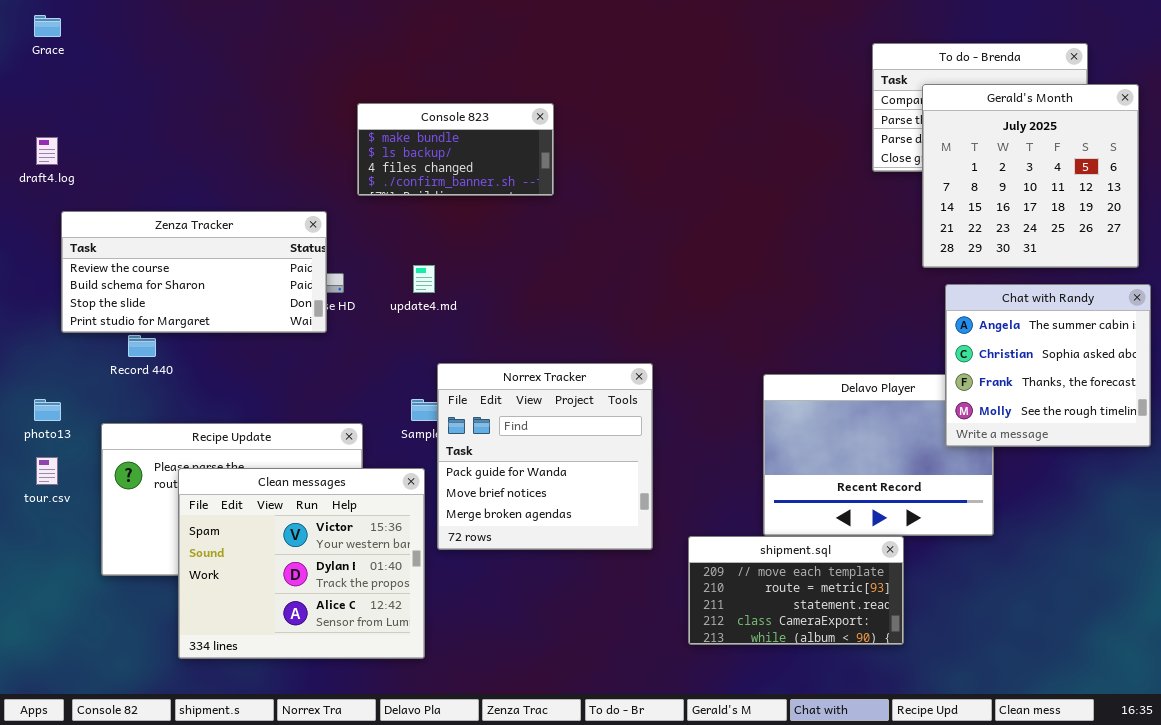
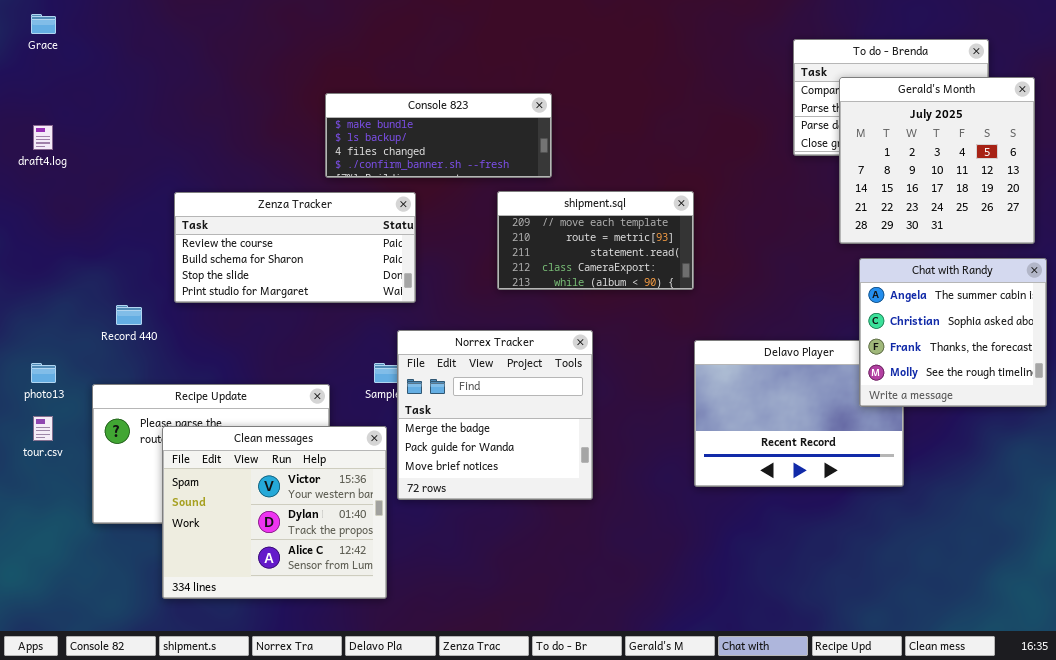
Console 823: [357,103,554,196] -> [325,93,552,178], resized
Zenza Tracker: [61,211,327,333] -> [174,192,416,303], moved
Norrex Tracker: [437,363,653,550] -> [397,330,593,500], scrolled up 1 row
shipment.sql: [688,536,904,645] -> [497,191,694,290], moved

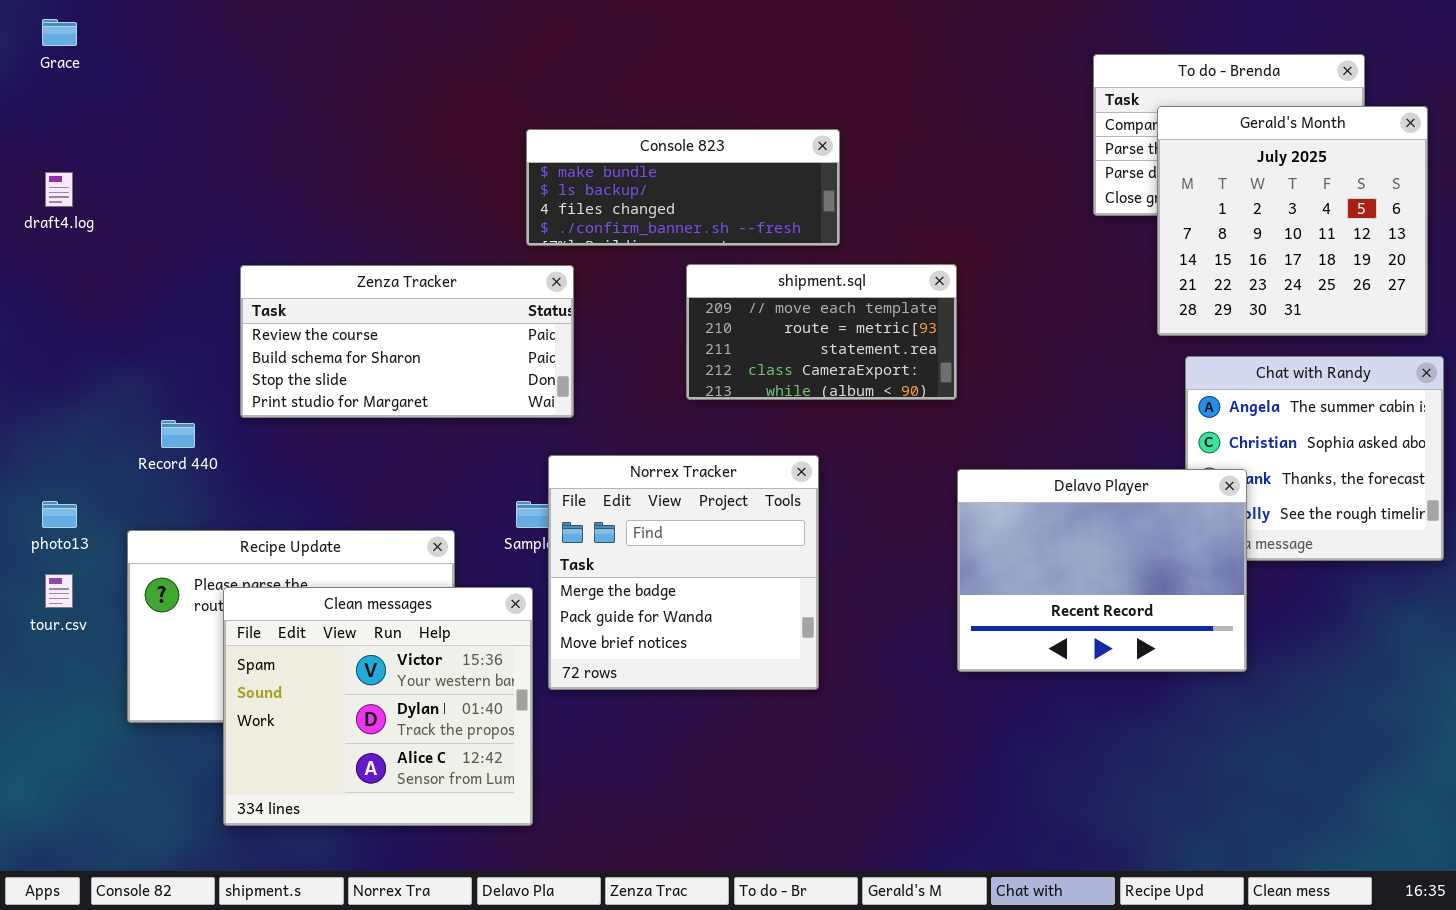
Console 823: [325,93,552,178] -> [526,129,840,246], moved
Delavo Player: [694,340,904,487] -> [957,469,1247,672], raised

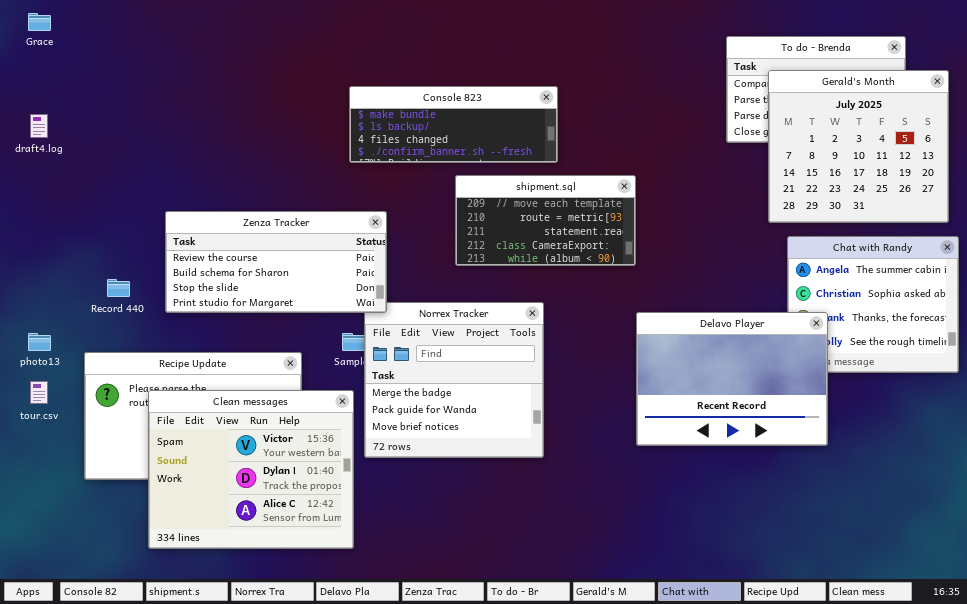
Zenza Tracker: [240,265,574,418] -> [165,211,387,313], moved

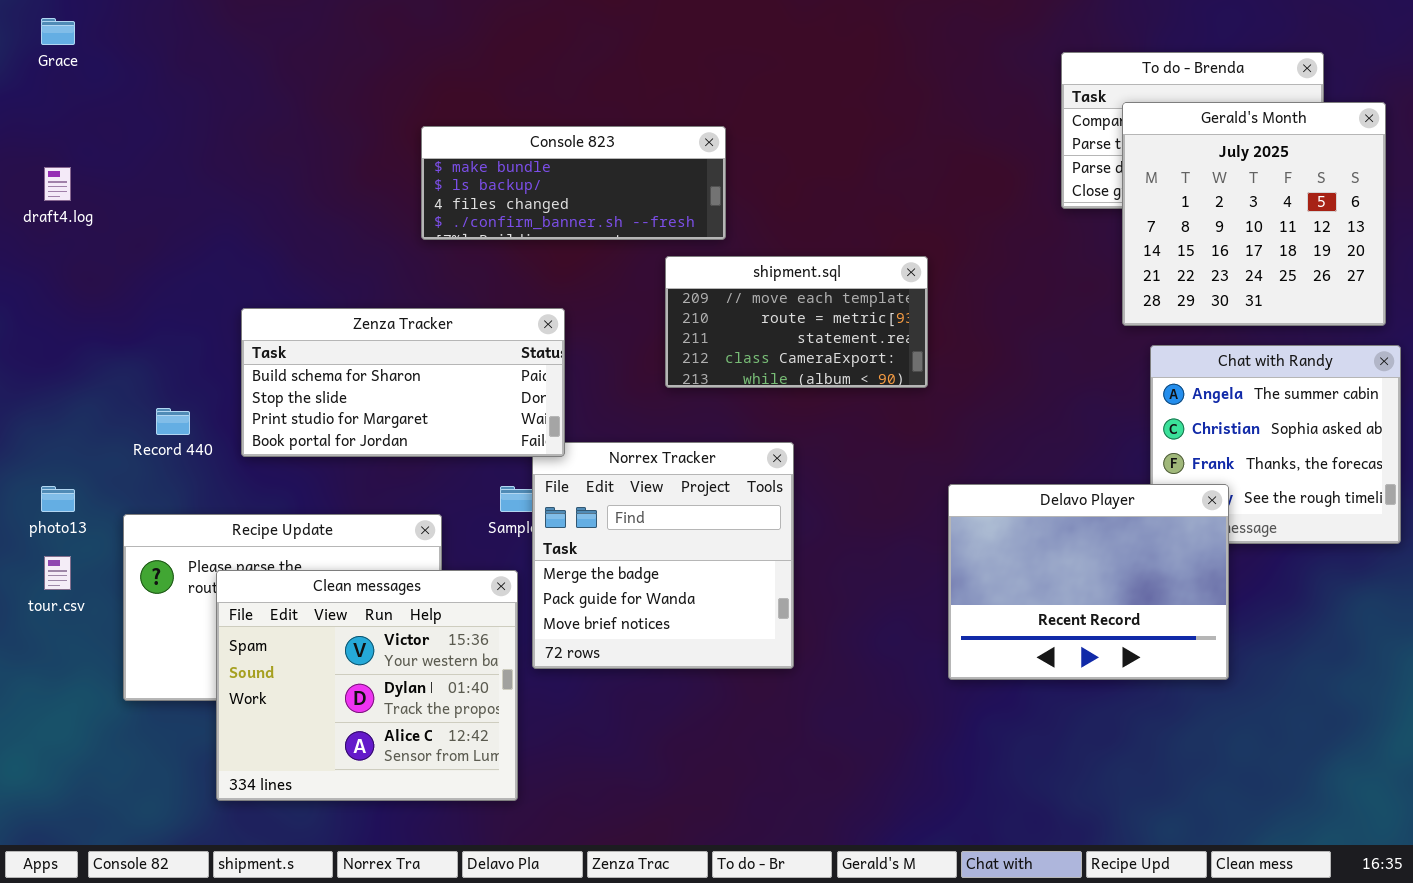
Console 823: [349,86,558,163] -> [421,126,726,240], moved
Zenza Tracker: [165,211,387,313] -> [241,308,565,457], scrolled down 1 row
Delavo Player: [636,312,828,446] -> [948,484,1229,680], moved

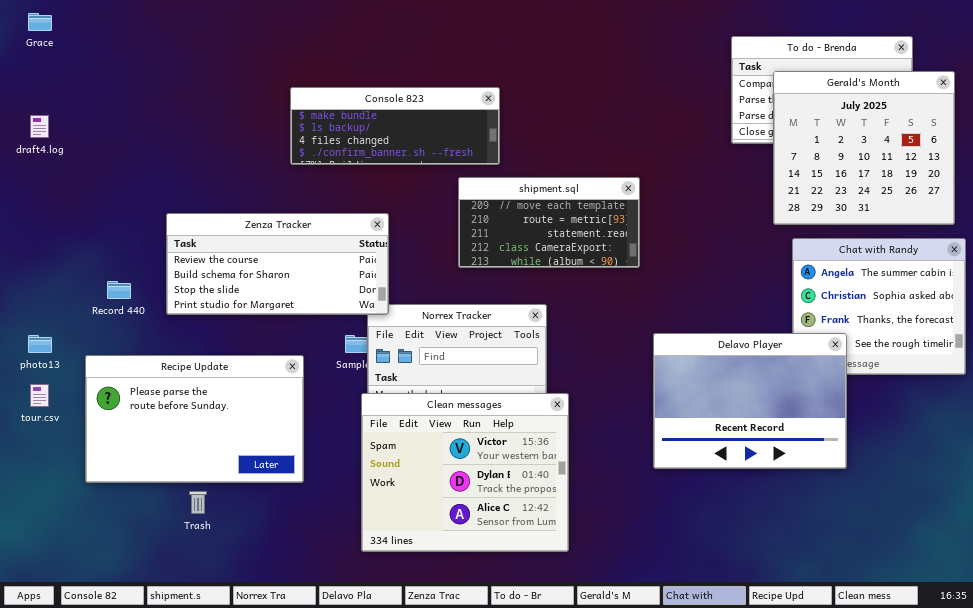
Zenza Tracker: [241,308,565,457] -> [166,213,389,315], scrolled up 1 row
Clean messages: [216,570,518,801] -> [361,393,569,552], moved

